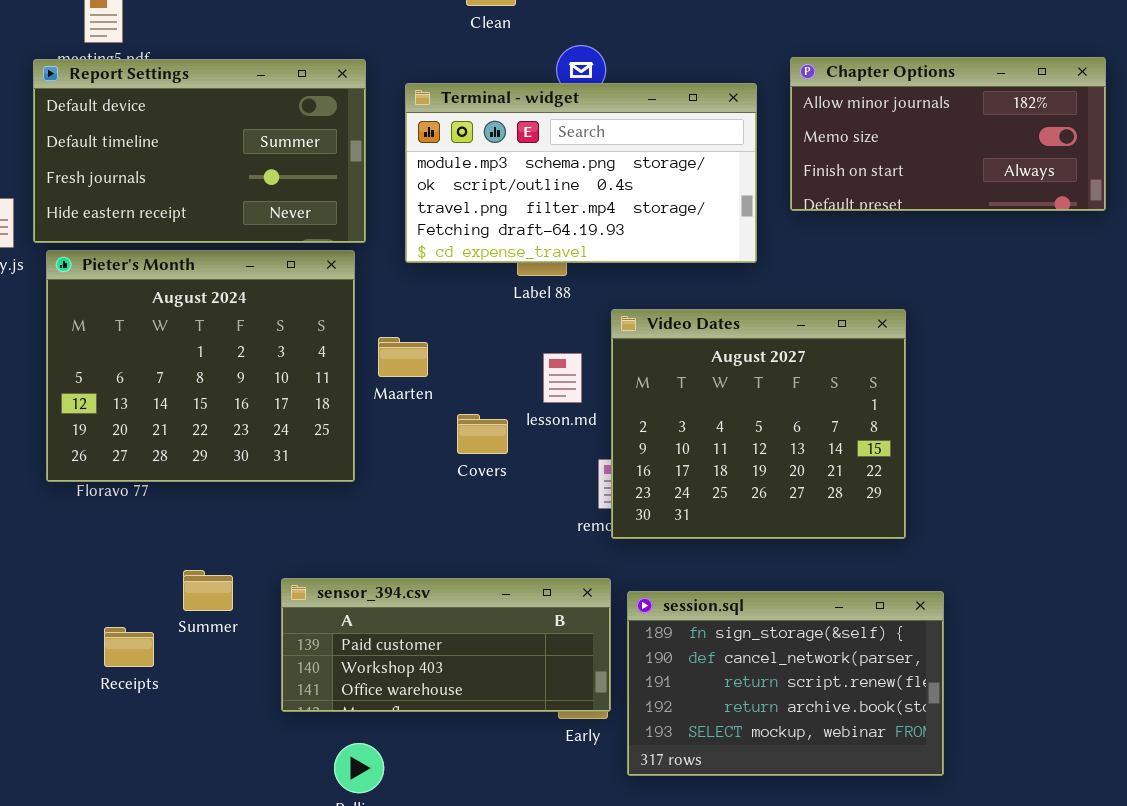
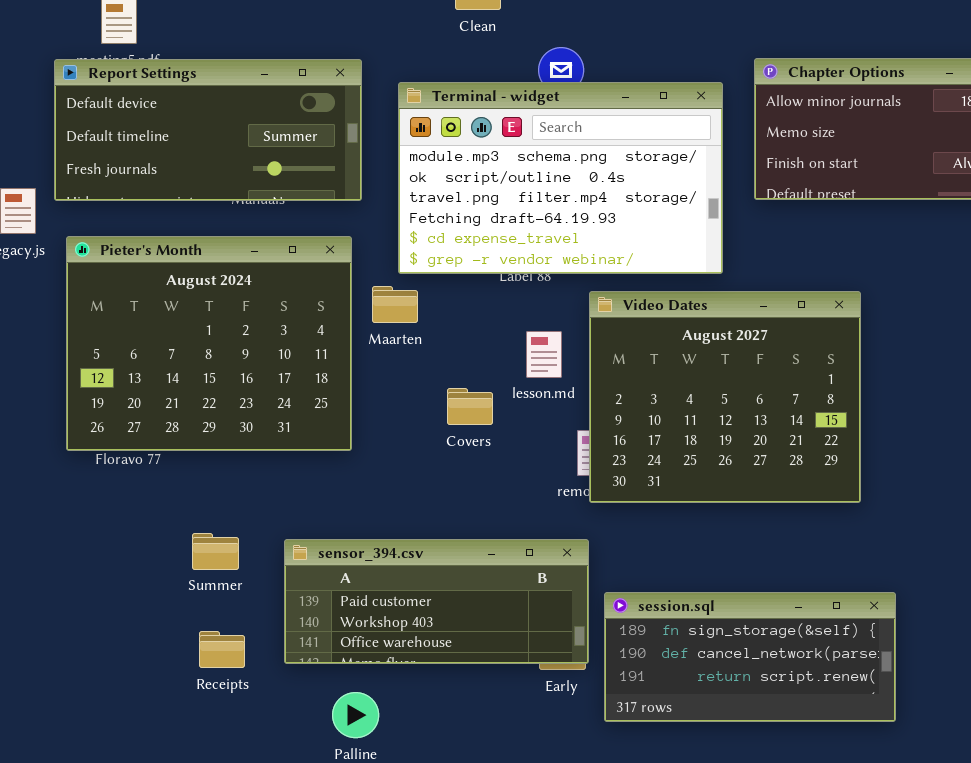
Report Settings: [33,59,366,243] -> [54,59,362,201], resized
Terminal - widget: [405,83,757,263] -> [398,82,723,274], resized
Maarten: [378,337,428,377] -> [372,286,418,323], moved
session.sql: [627,591,944,776] -> [604,592,896,722], resized
Receipts: [104,627,154,667] -> [199,631,245,668], moved

